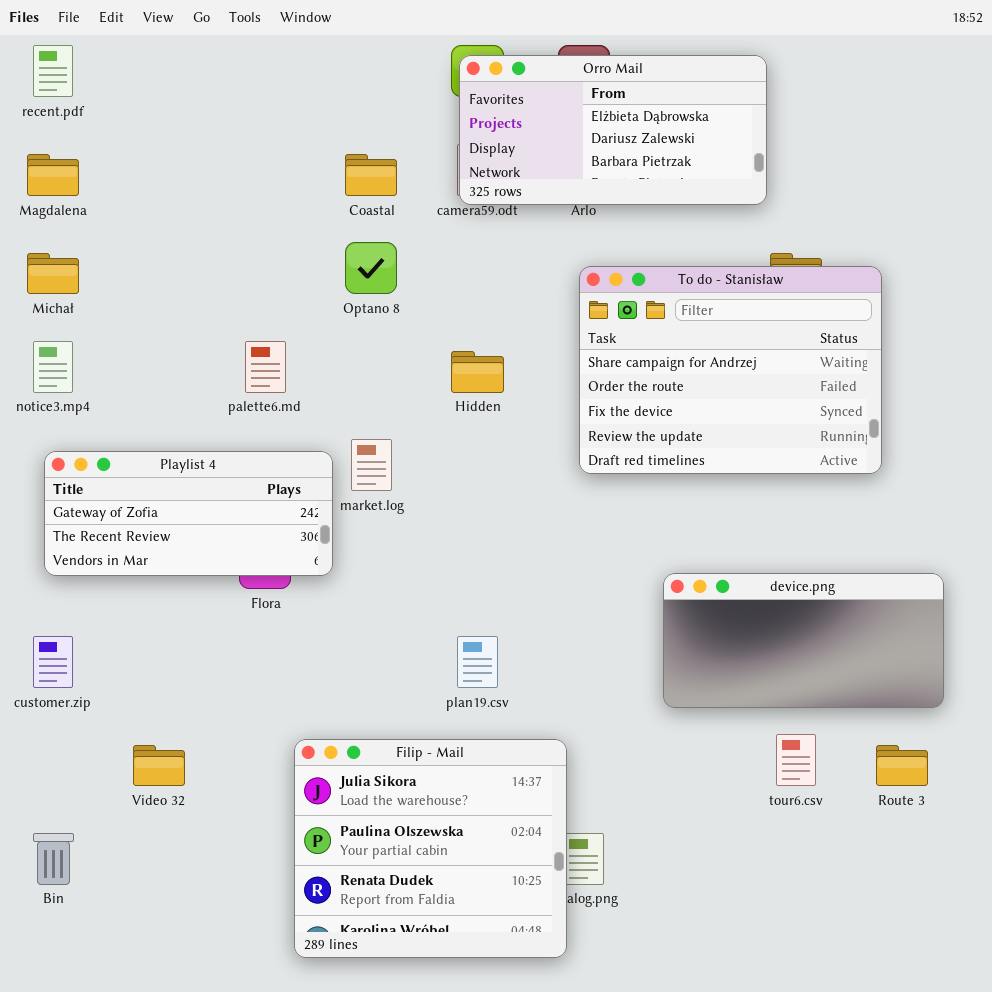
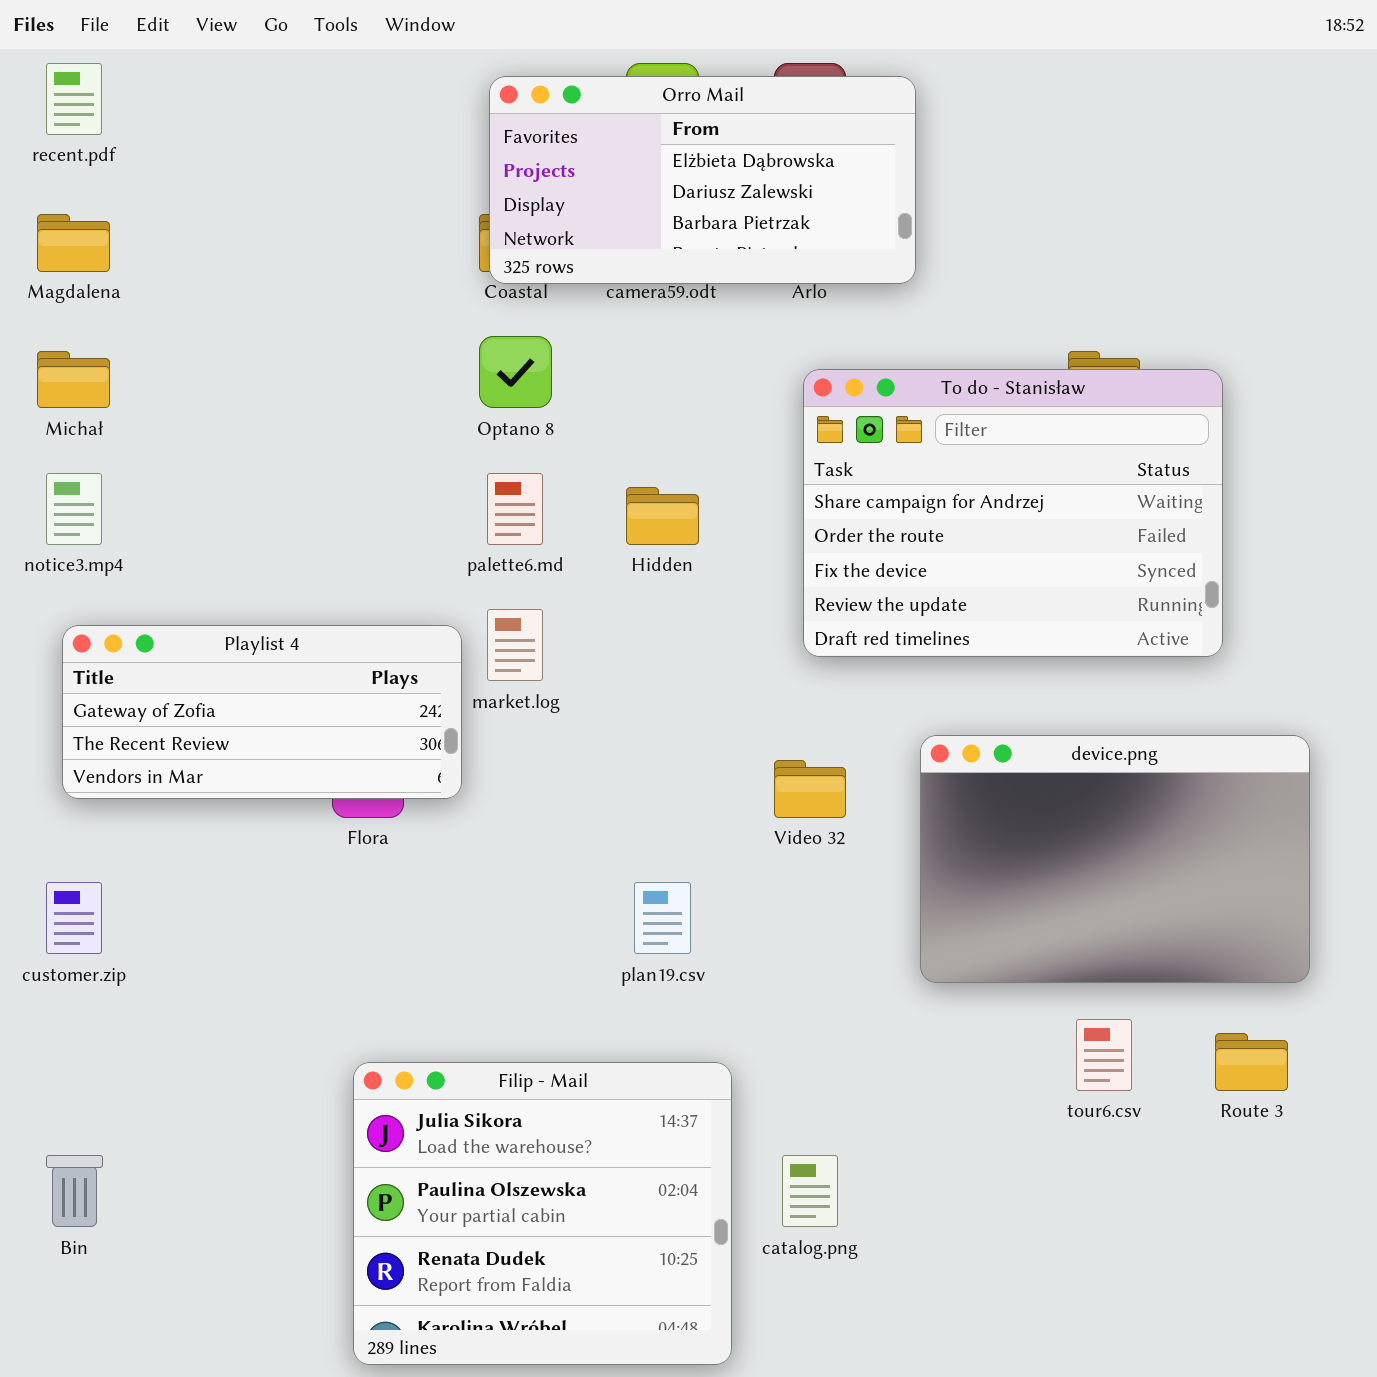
Orro Mail: [459,55,767,205] -> [489,76,916,284], moved
palette6.md: [245,341,286,393] -> [487,473,543,545], moved
device.png: [663,573,944,708] -> [920,735,1310,983], resized
Filip - Mail: [294,739,567,958] -> [353,1062,732,1365], moved
Video 32: [133,745,185,786] -> [774,760,846,818], moved

